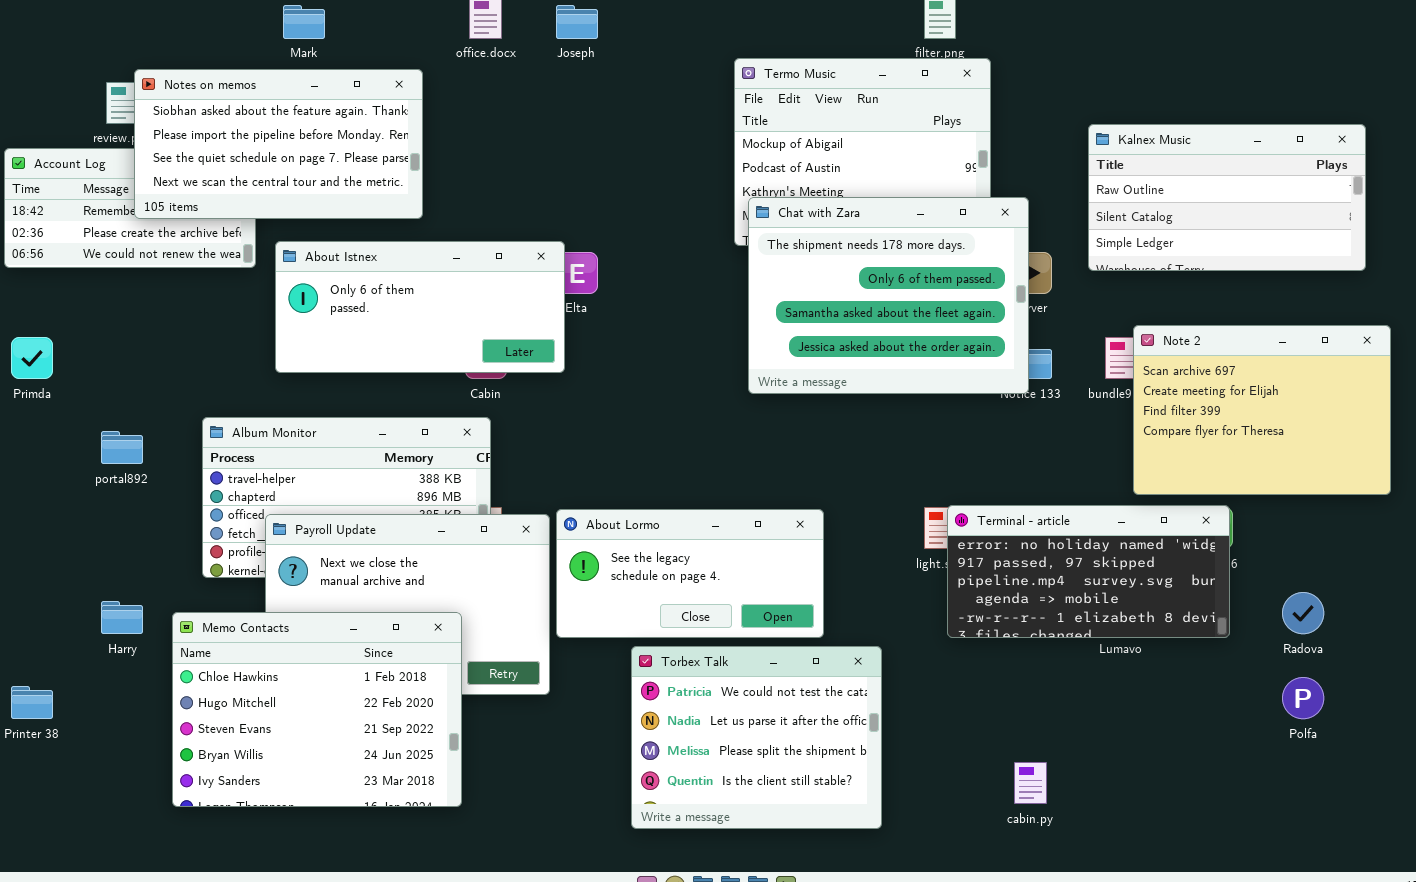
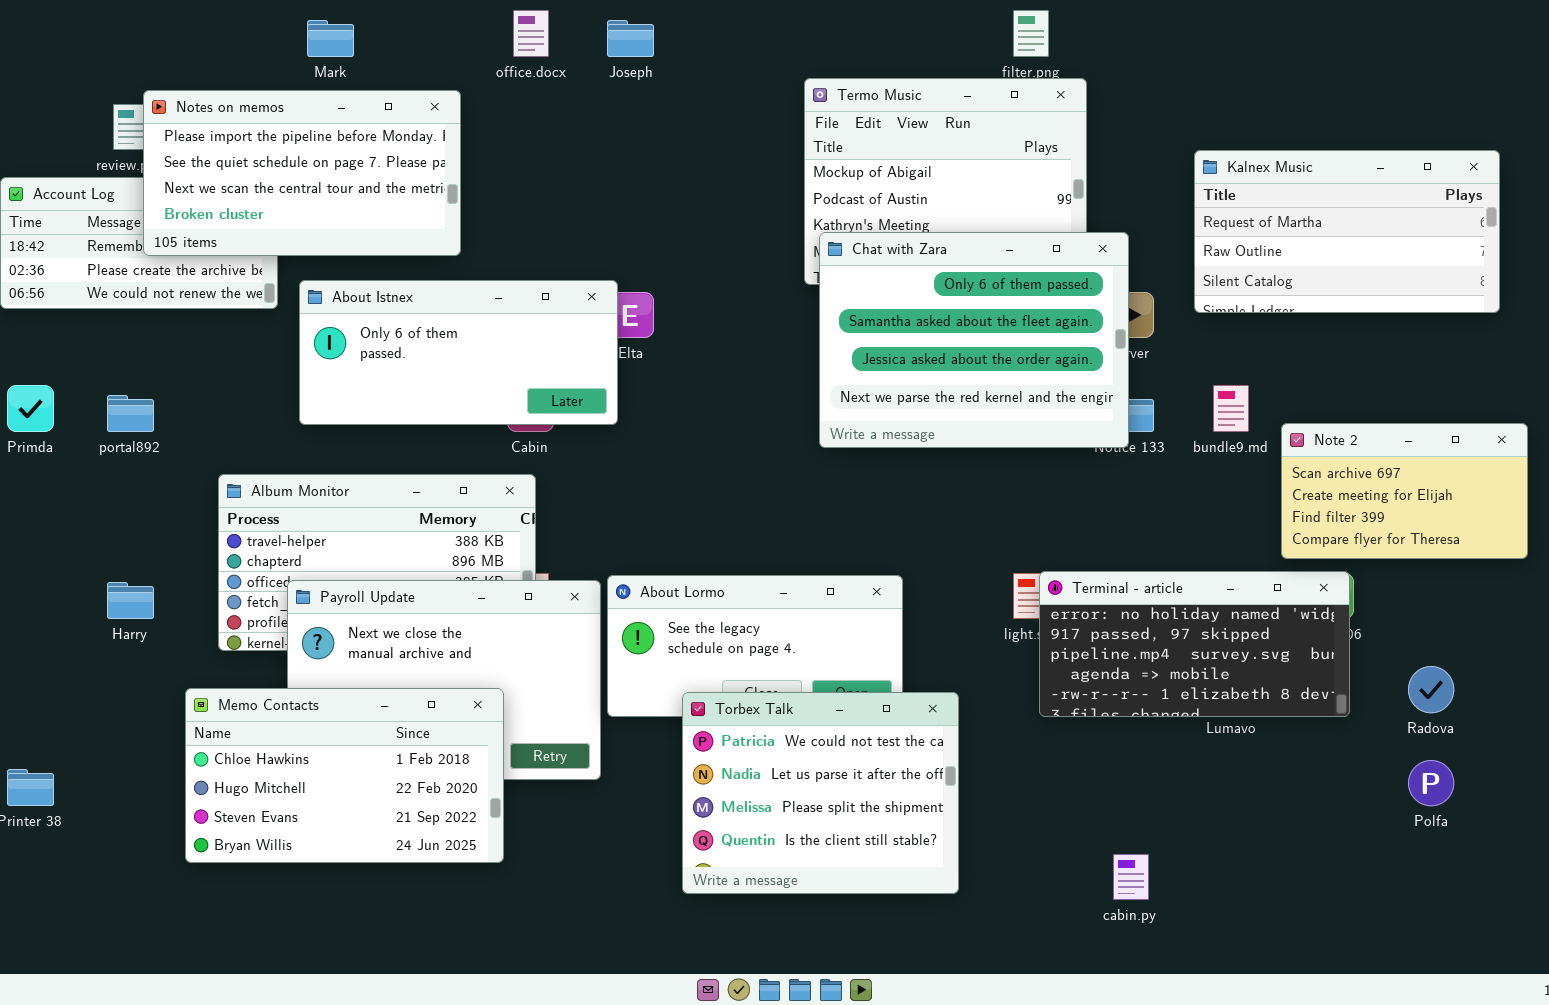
Notes on memos: [134,69,423,219] -> [143,90,461,256], scrolled down 1 row
Kalnex Music: [1088,124,1366,271] -> [1194,150,1500,313], scrolled up 1 row
Chat with Zara: [748,197,1029,394] -> [819,232,1129,448], scrolled down 1 row
Note 2: [1133,325,1391,495] -> [1281,423,1528,559], resized
portal892: [101,431,143,464] -> [107,395,154,432], moved
Harry: [101,601,143,634] -> [107,582,154,619], moved
Memo Contacts: [172,612,462,807] -> [185,688,504,863], resized
Torbex Talk: [631,646,882,829] -> [682,692,959,894], moved

